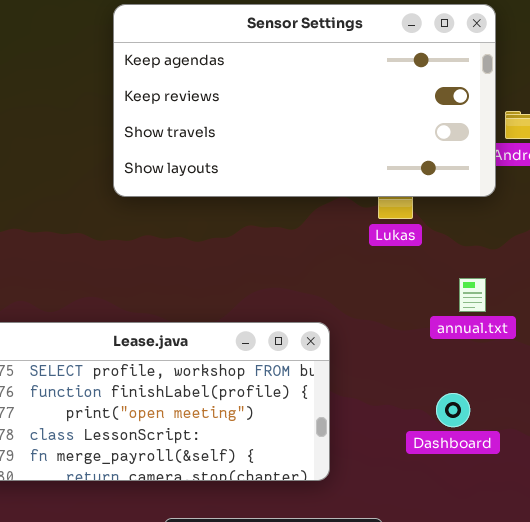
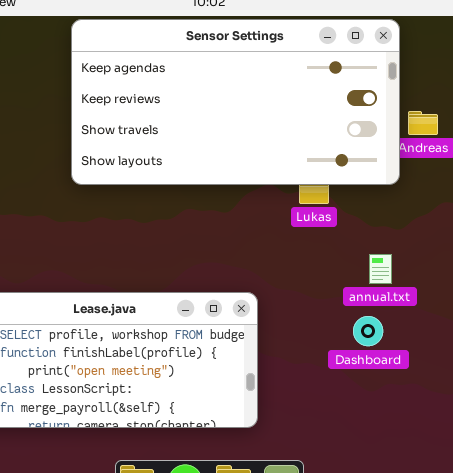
Dashboard: [436,393,470,427] -> [353,316,383,346], moved

